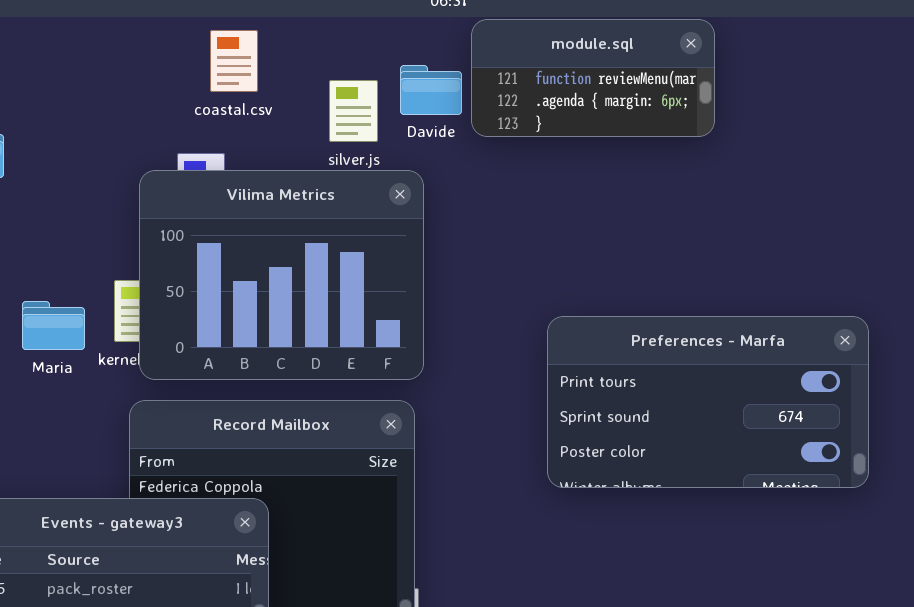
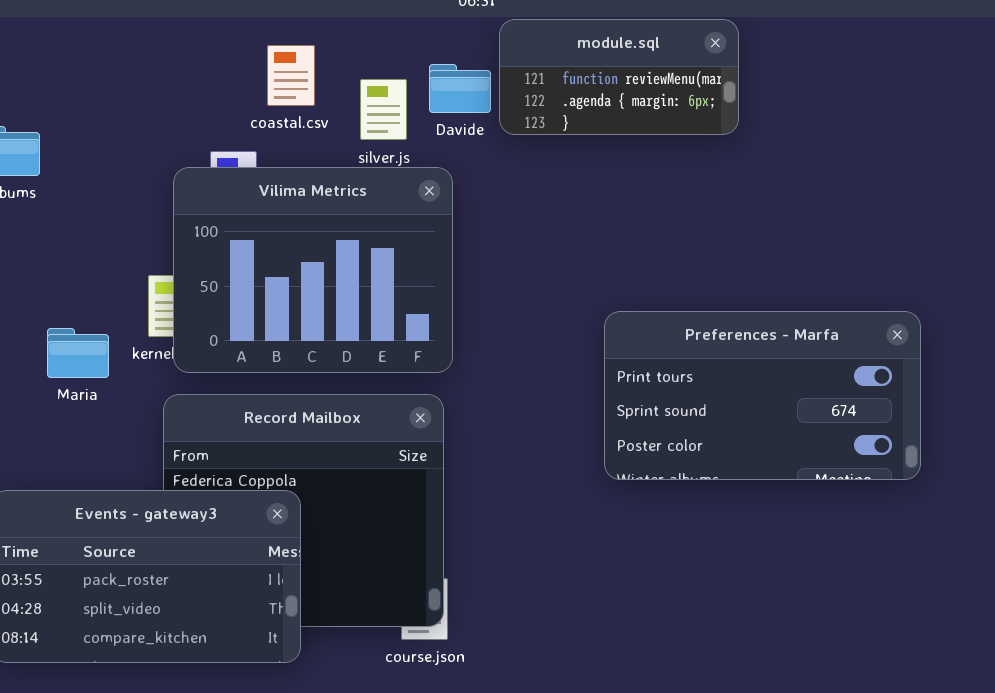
coastal.csv: [210,30,258,92] -> [267,45,315,106], moved
Maria: [22,301,85,350] -> [47,328,109,378], moved
Preferences - Marfa: [547,316,869,488] -> [604,311,921,480], moved

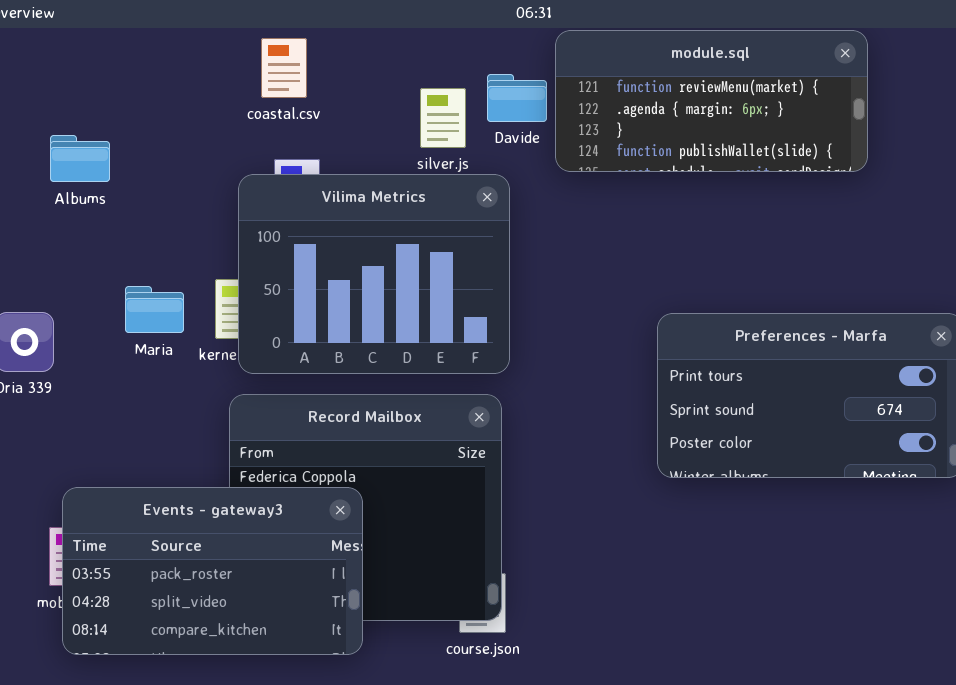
module.sql: [499,19,739,135] -> [555,30,868,172], resized
coastal.csv: [267,45,315,106] -> [261,38,307,98], moved
Maria: [47,328,109,378] -> [125,286,184,333], moved

